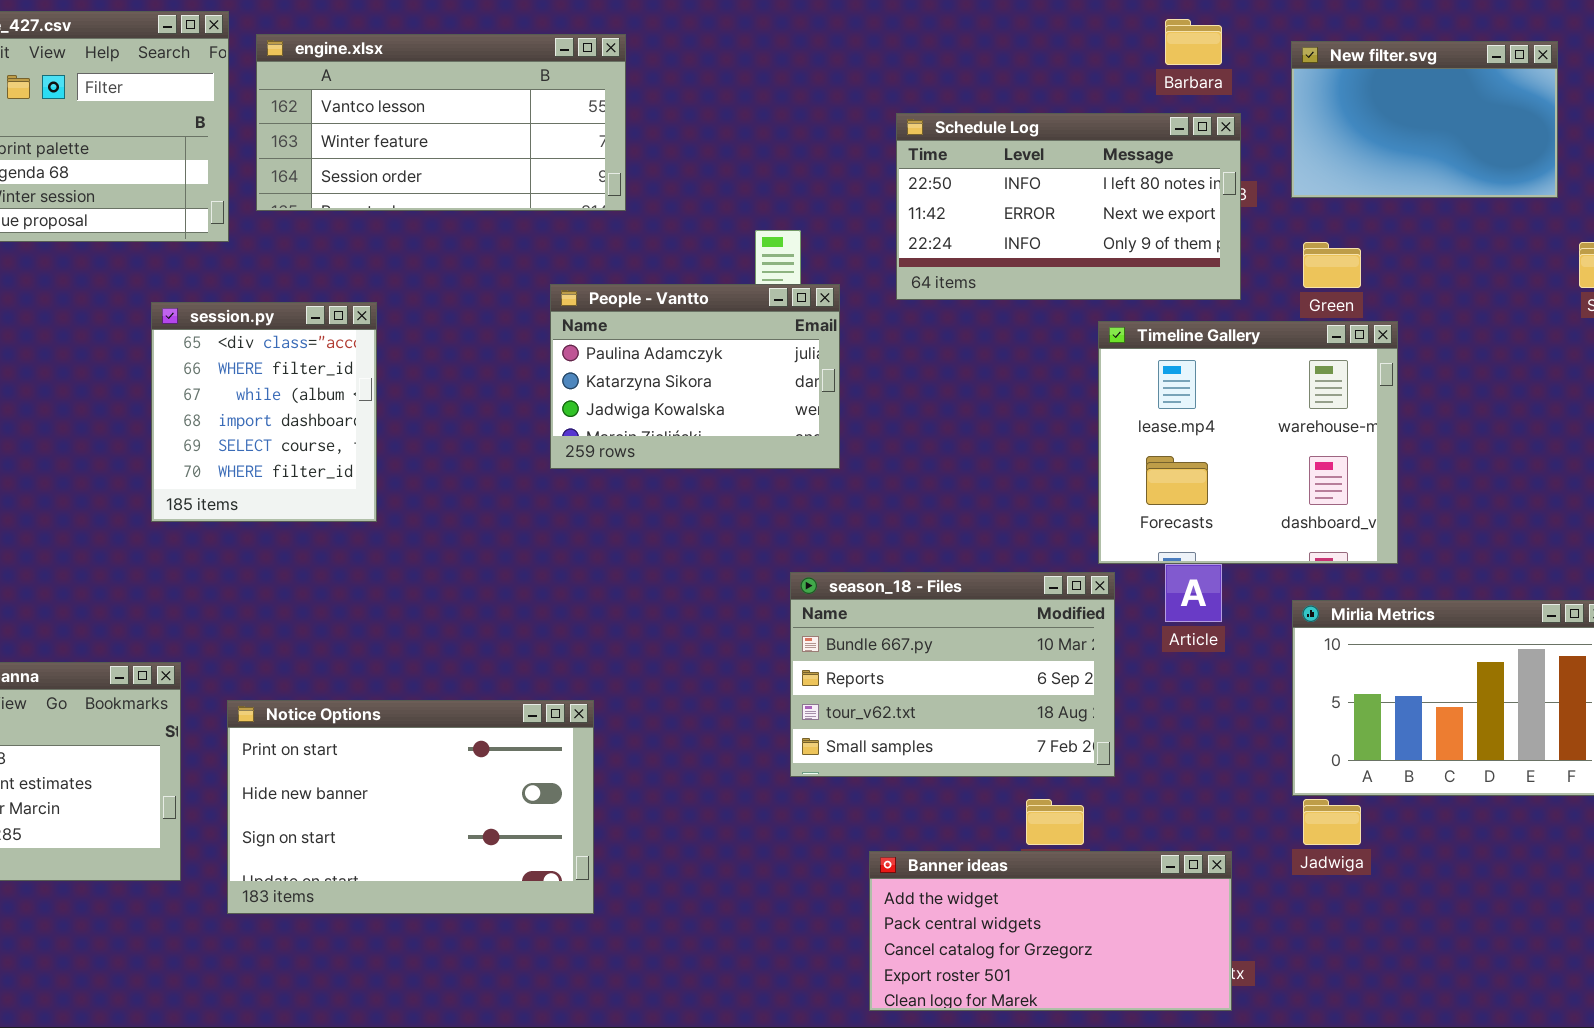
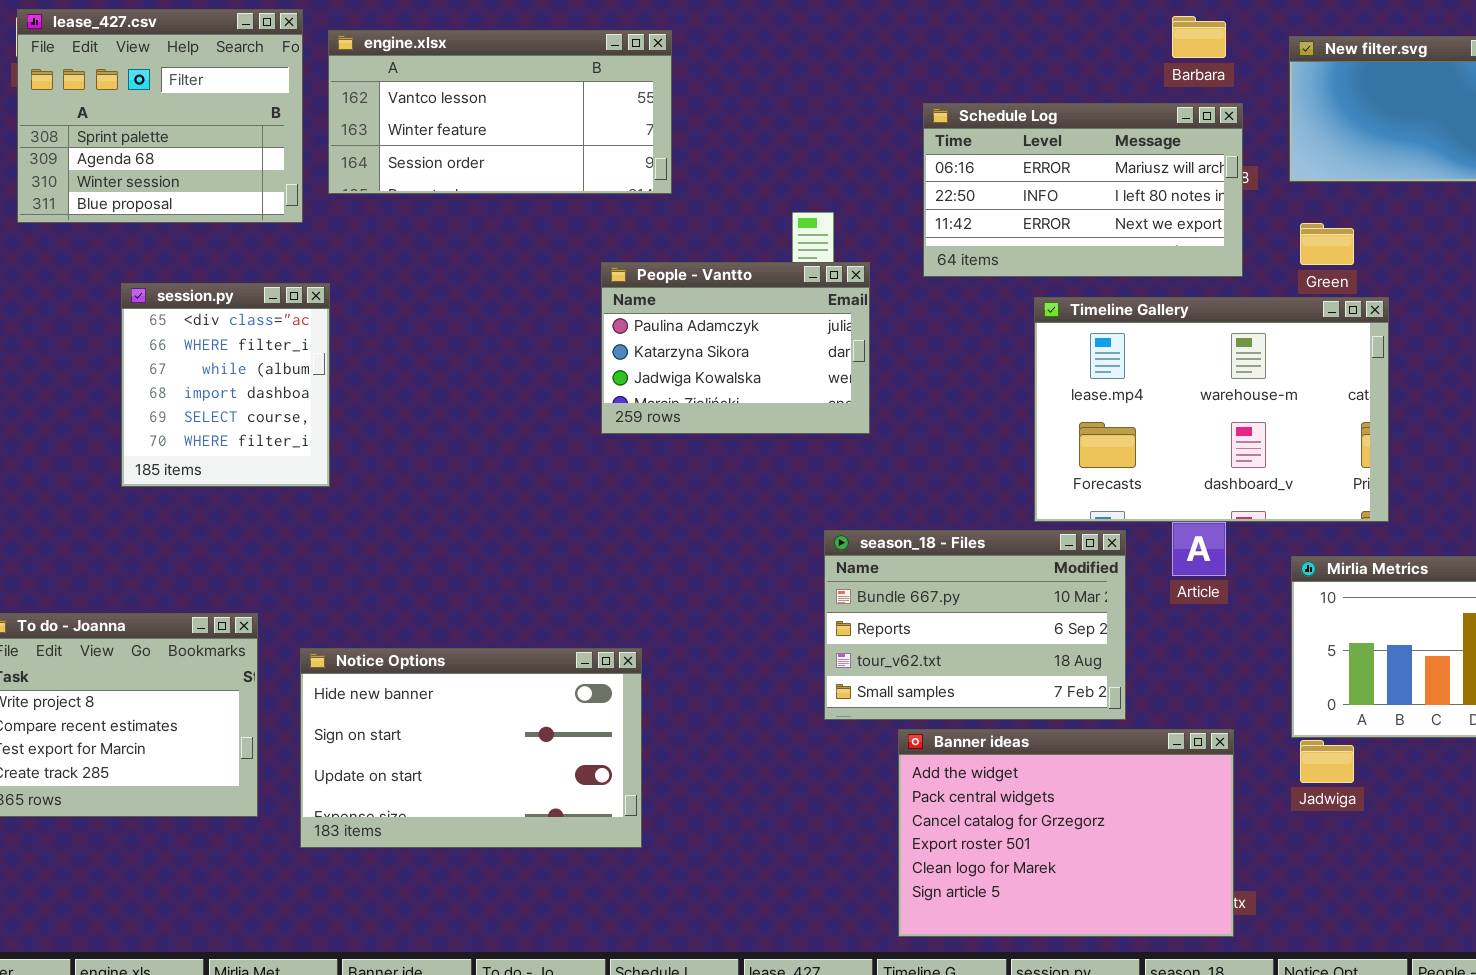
Schedule Log: [896,113,1241,300] -> [923,103,1243,277], scrolled up 1 row
session.py: [151,302,377,522] -> [121,283,330,487], moved
Timeline Gallery: [1098,321,1398,564] -> [1034,297,1389,522], resized
Notice Options: [227,700,594,914] -> [300,648,642,848], scrolled down 1 row
Banner ideas: [869,851,1232,1011] -> [898,729,1234,937], resized

